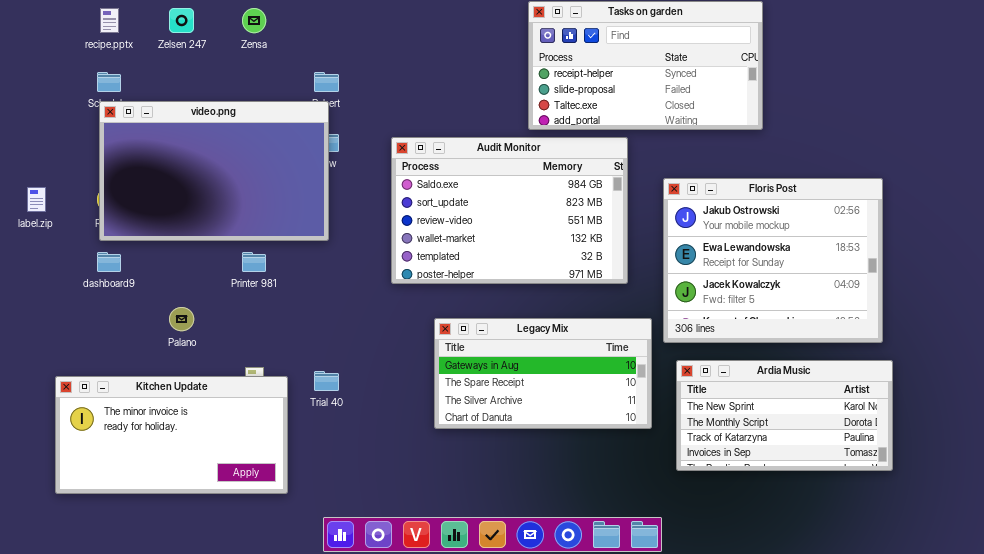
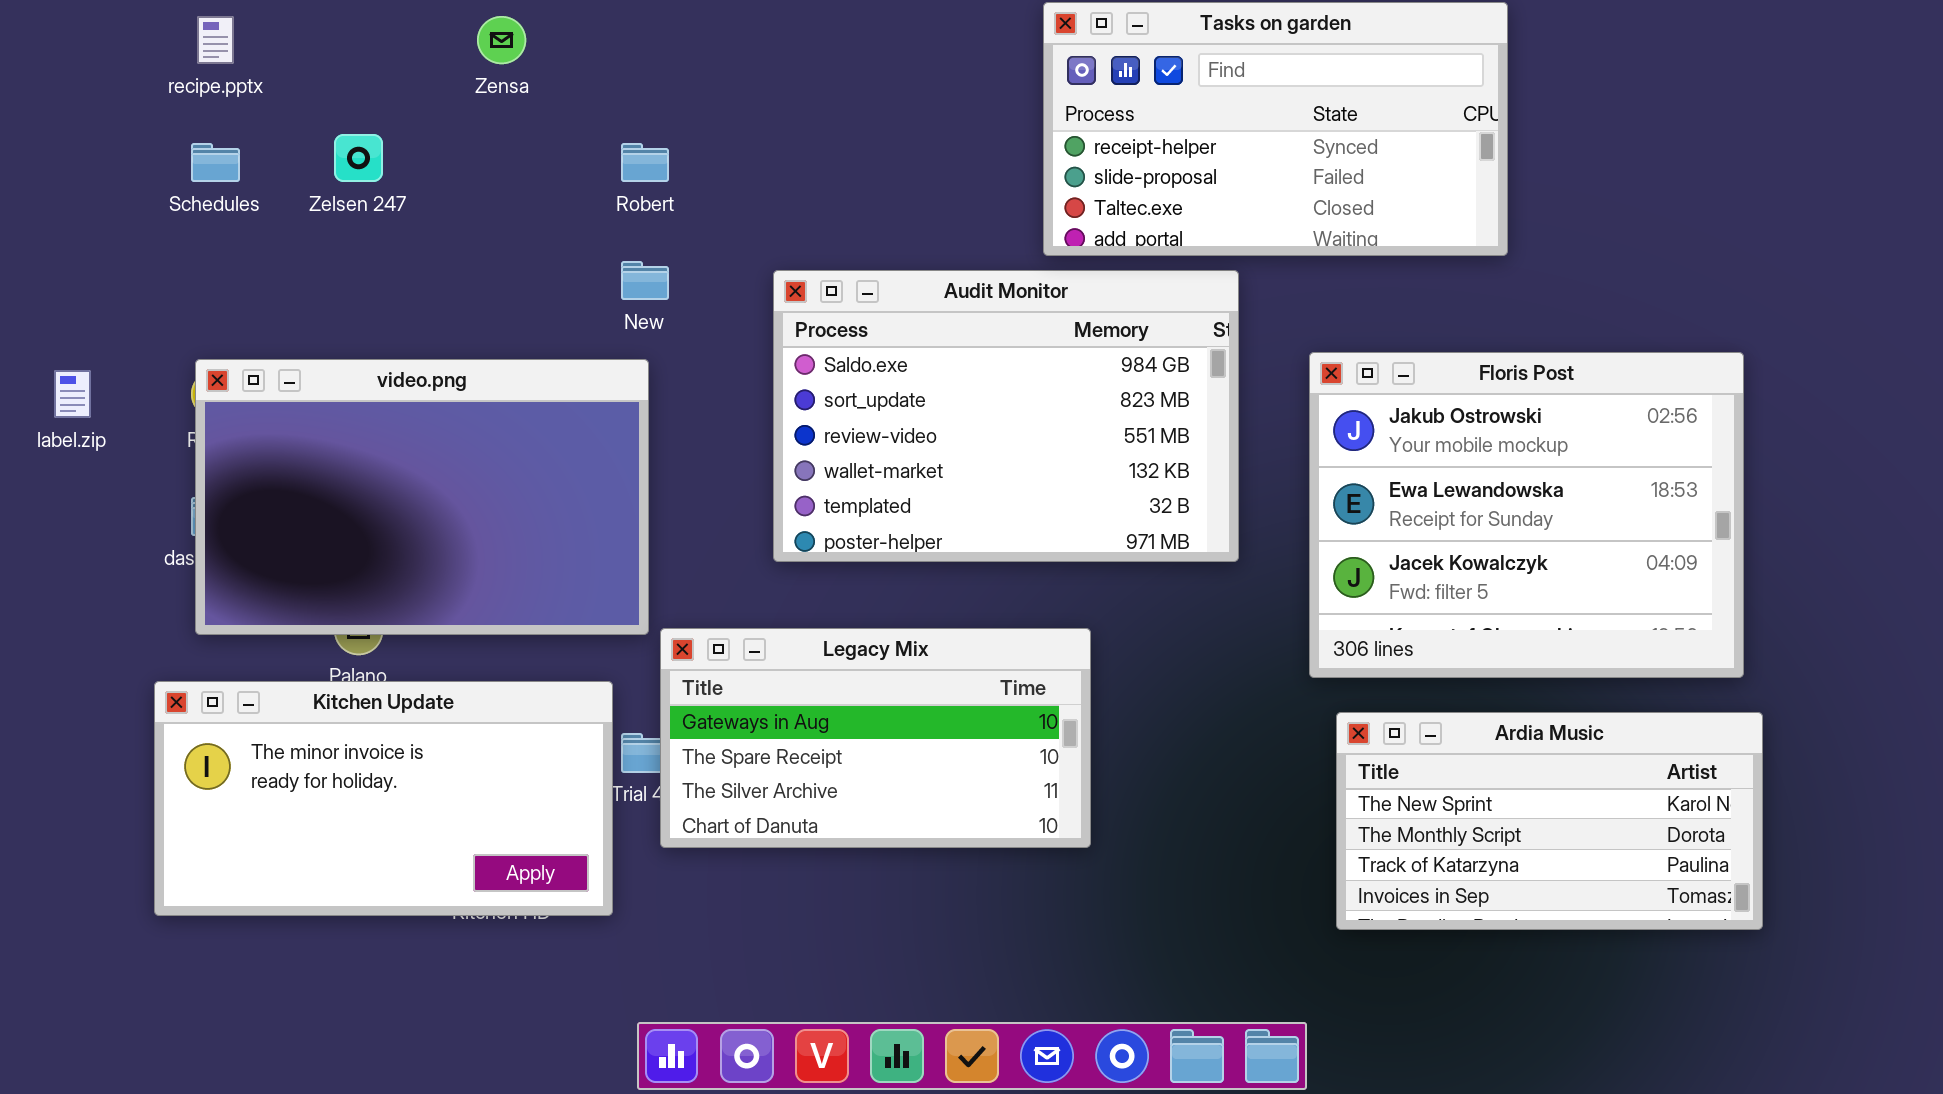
Zelsen 247: [169,8,194,33] -> [334,134,383,182], moved
video.png: [99,101,329,241] -> [195,359,649,635], moved
Legacy Mix: [434,318,652,429] -> [660,628,1091,848], moved
Kitchen Update: [55,376,288,494] -> [154,681,613,916], moved

